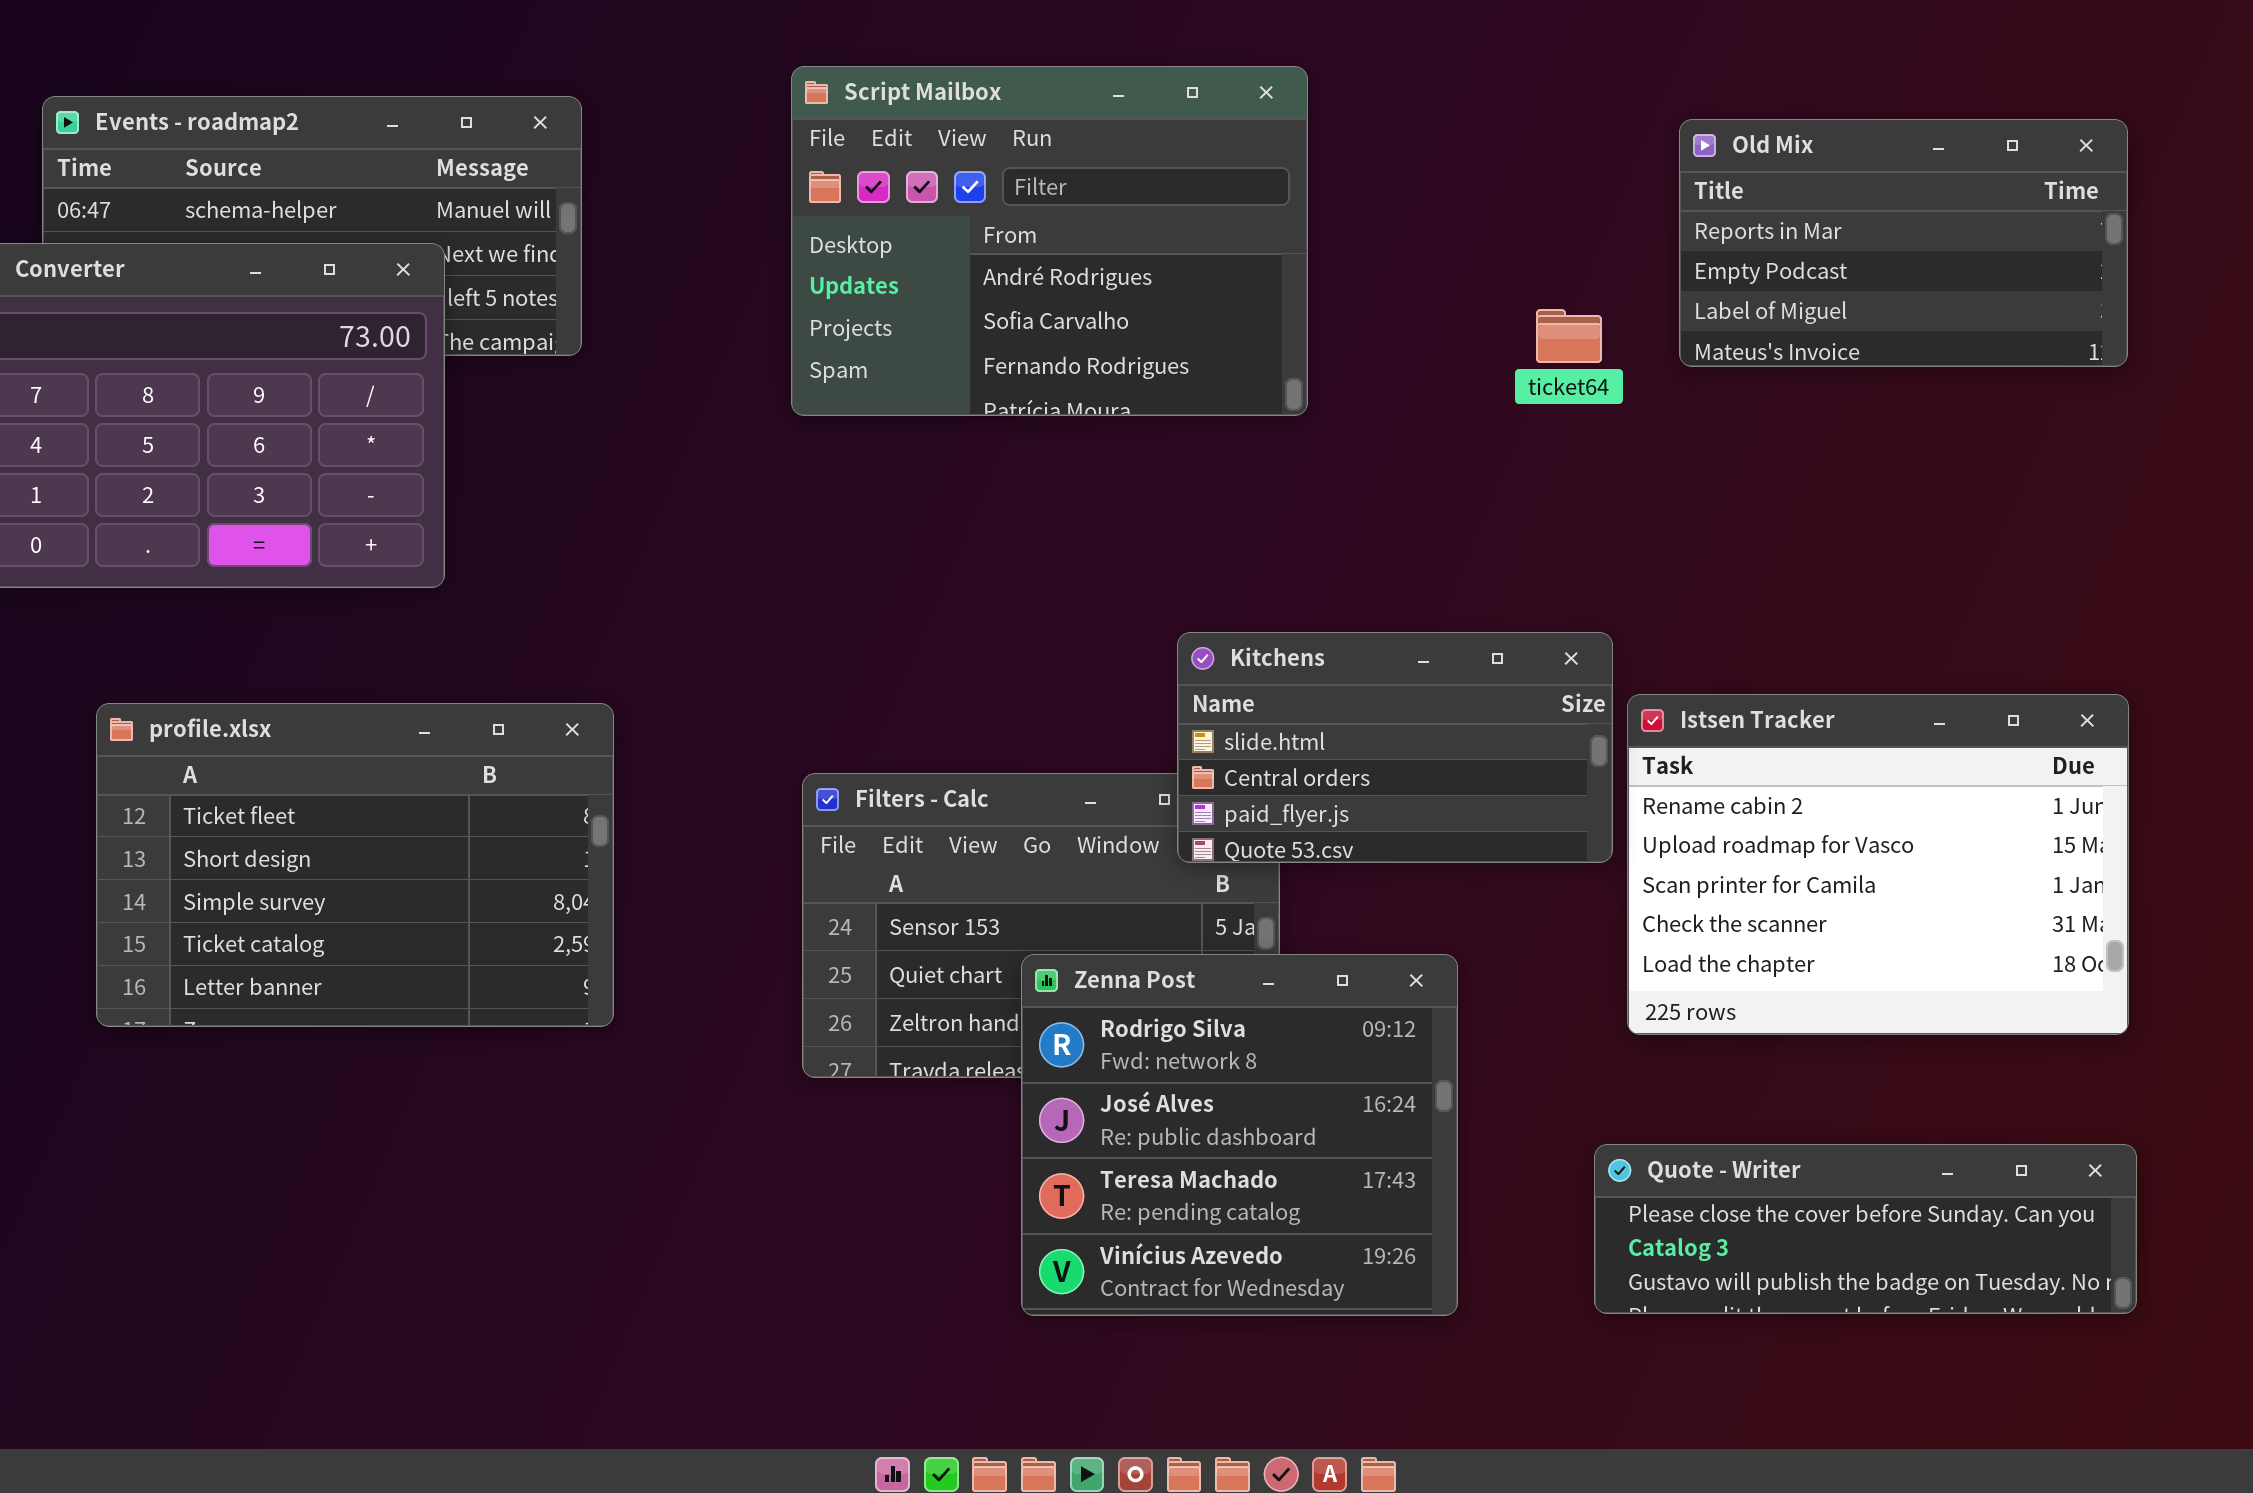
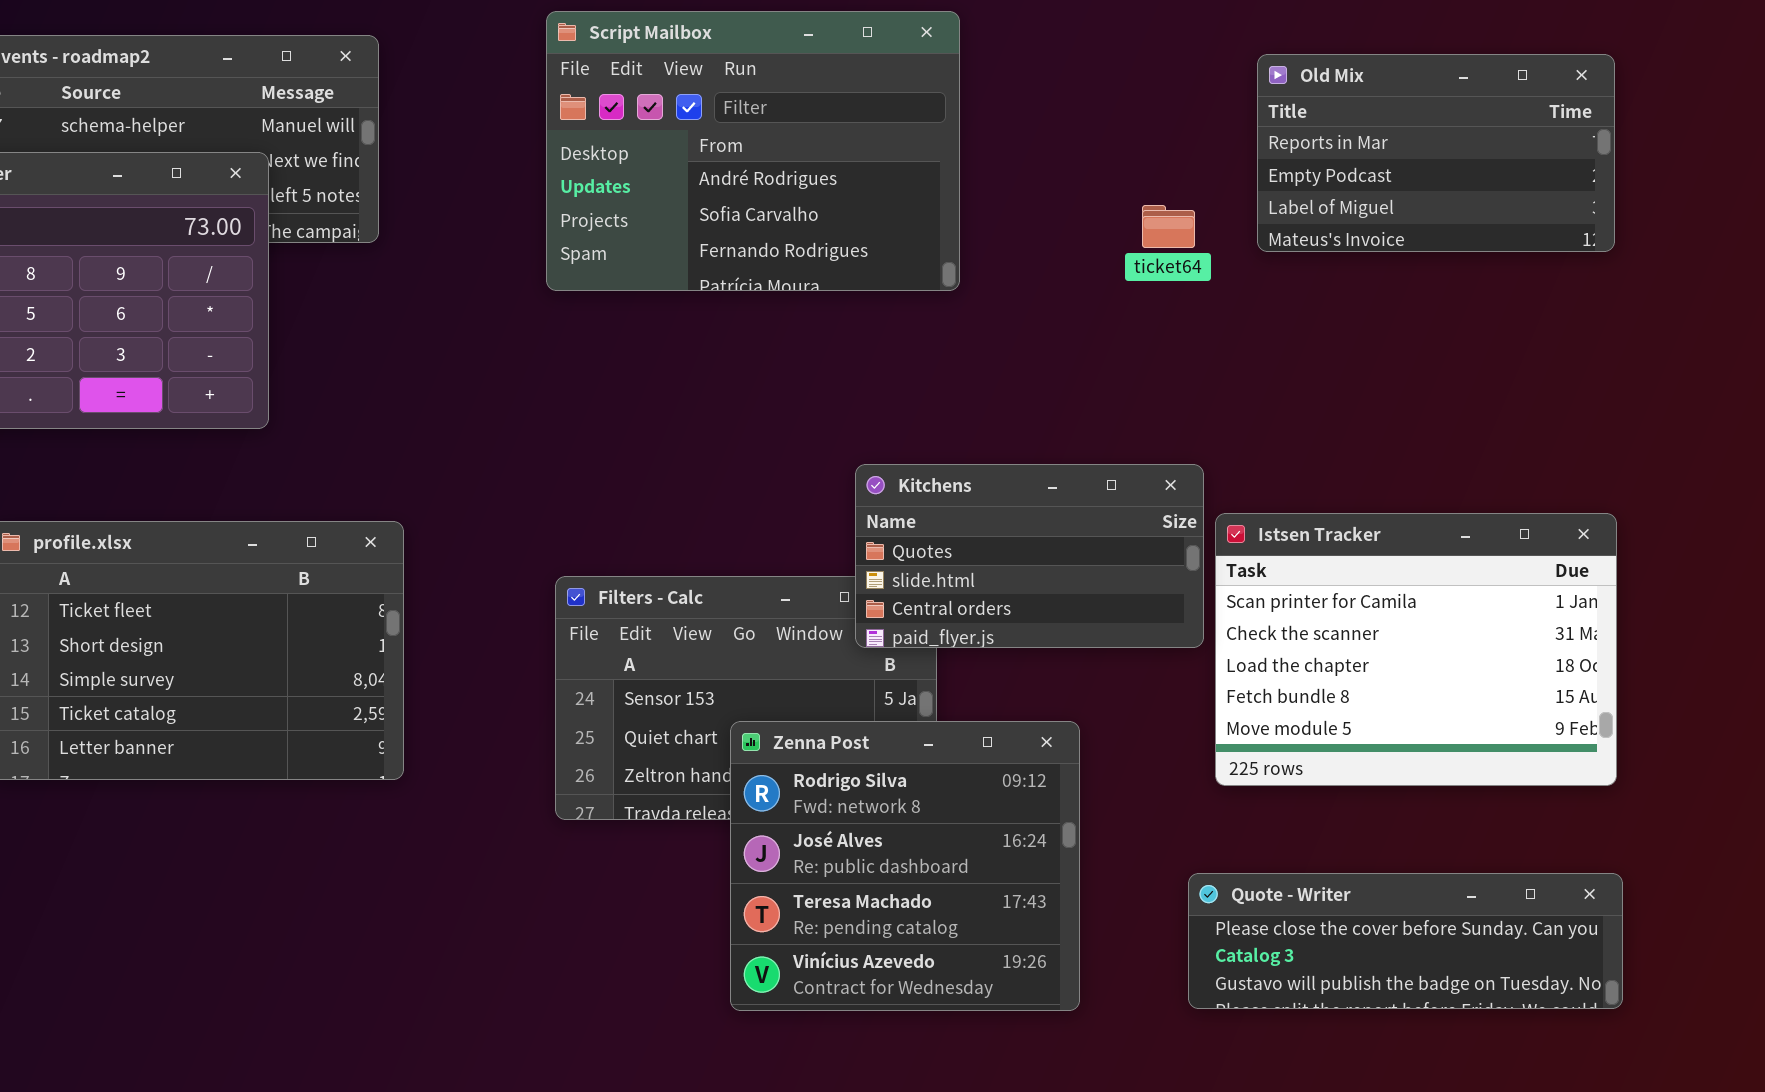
Kitchens: [1177,632,1613,863] -> [855,464,1204,648], scrolled up 1 row
Istsen Tracker: [1627,694,2129,1035] -> [1215,513,1617,786], scrolled down 2 rows

